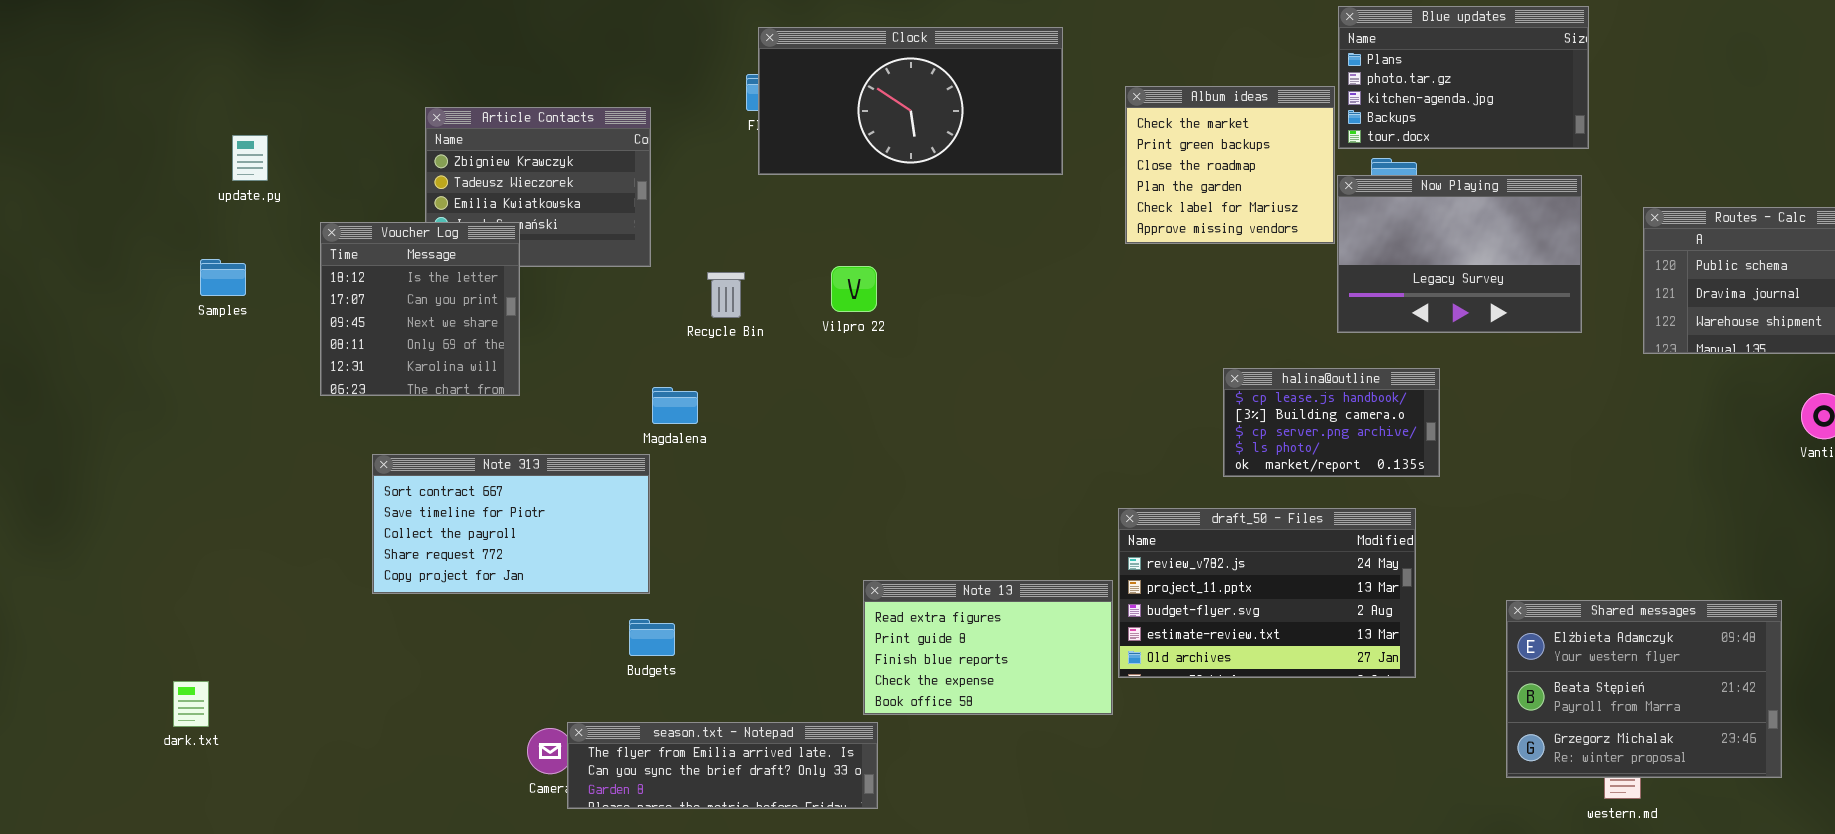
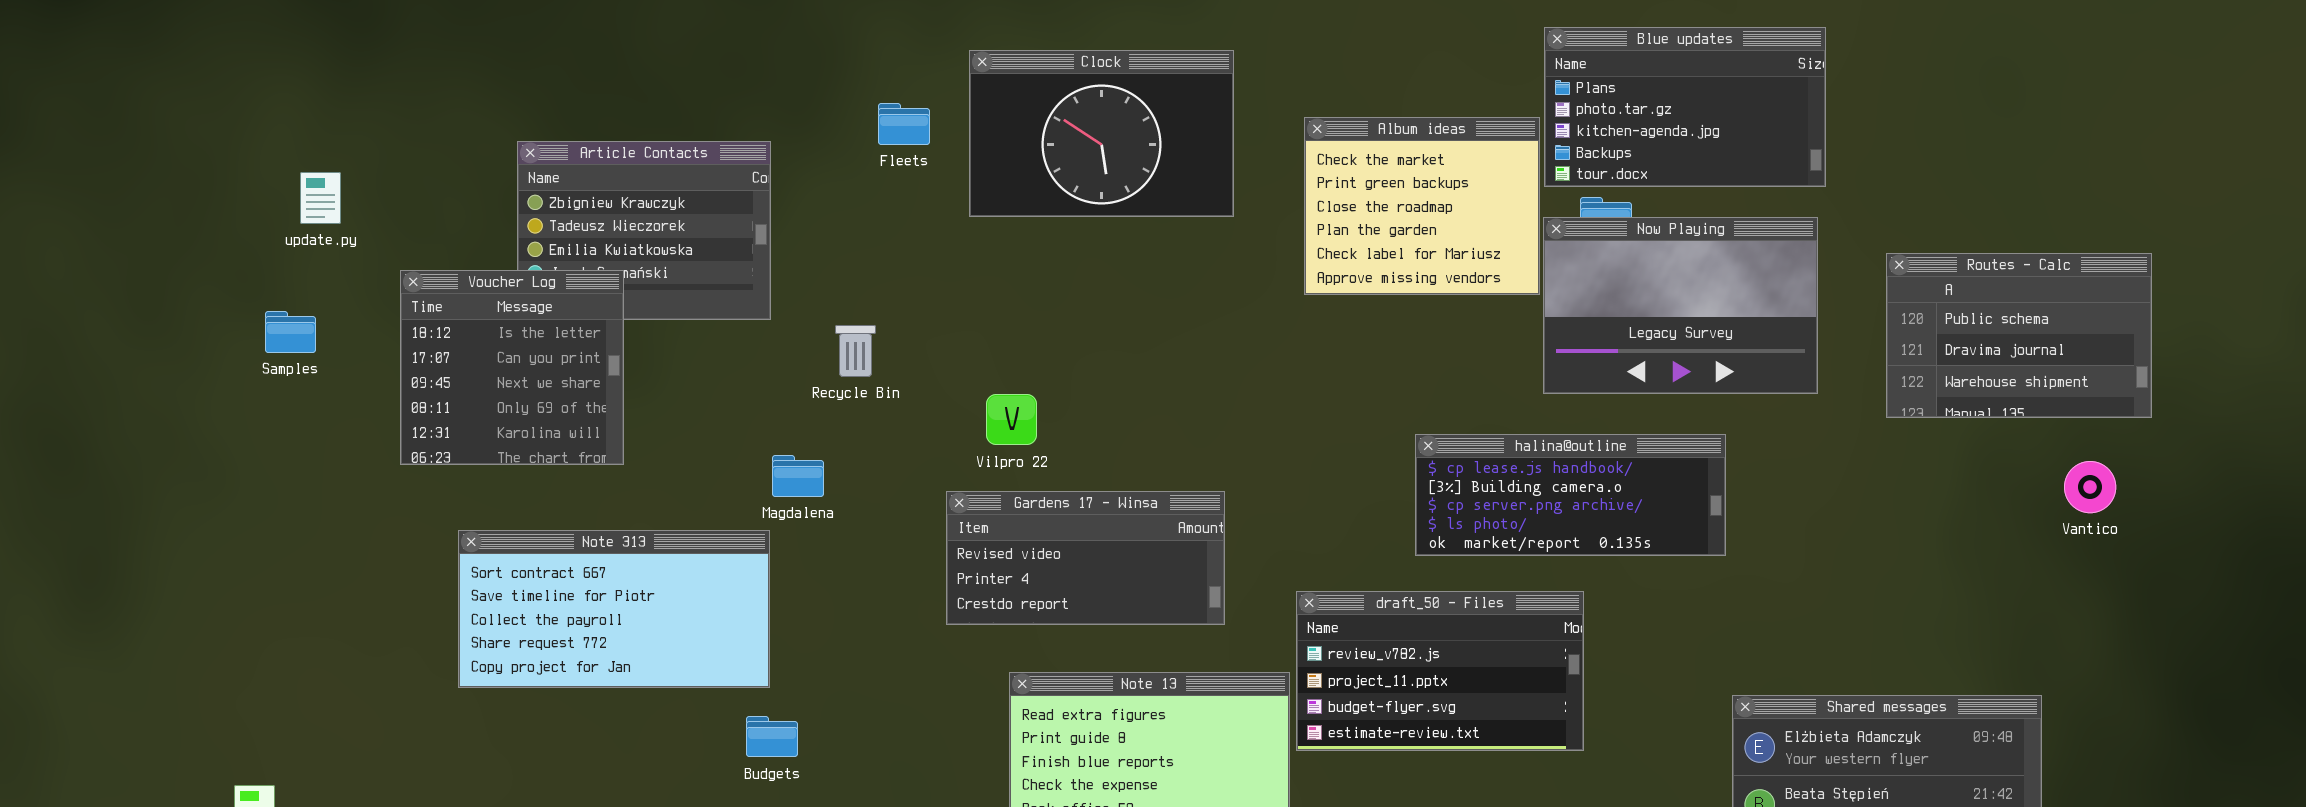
Clock: [758,27,1063,175] -> [969,50,1234,217], resized
Vilpro 22: [831,266,877,312] -> [986,394,1037,445], moved
halina@outline: [1223,368,1440,477] -> [1415,434,1726,556], resized
Gardens 17 - Winsa: none -> [946,491,1225,625], opened
draft_50 - Files: [1118,508,1416,678] -> [1296,591,1584,751], resized

